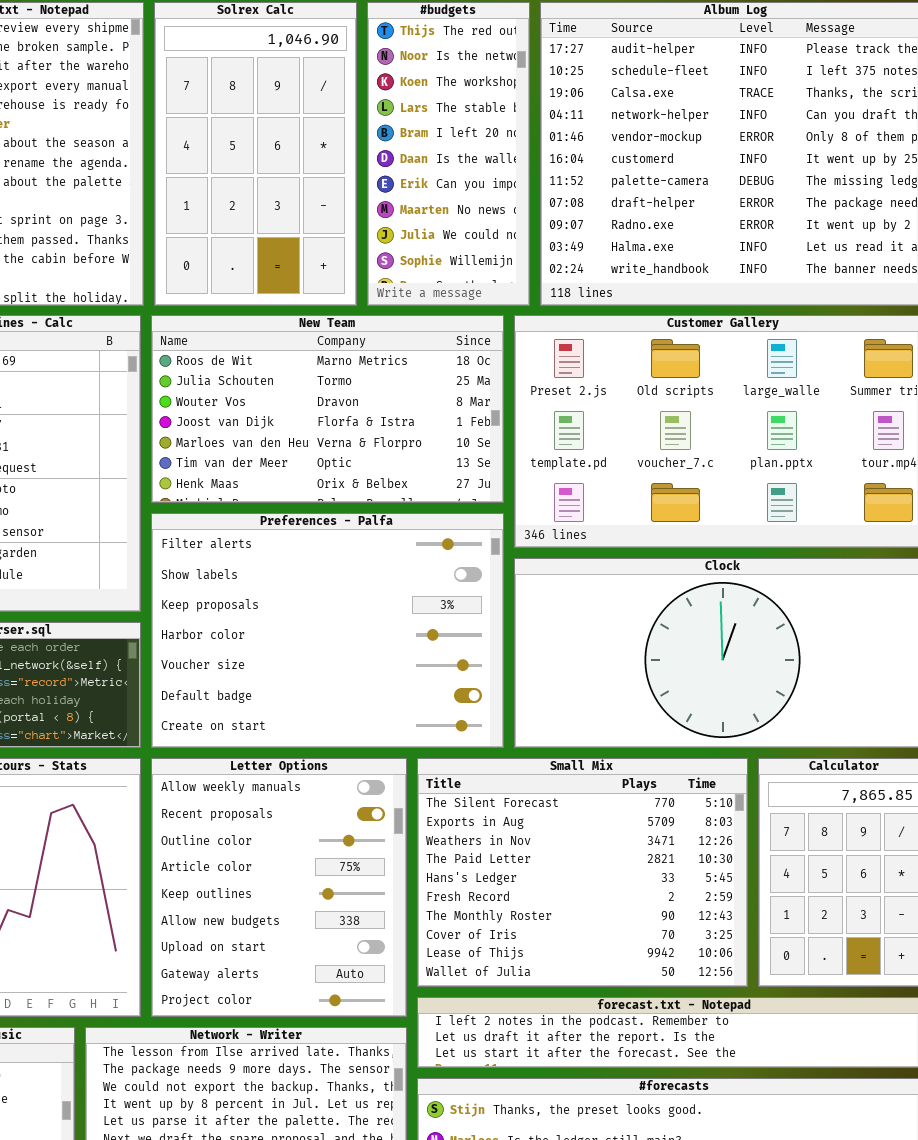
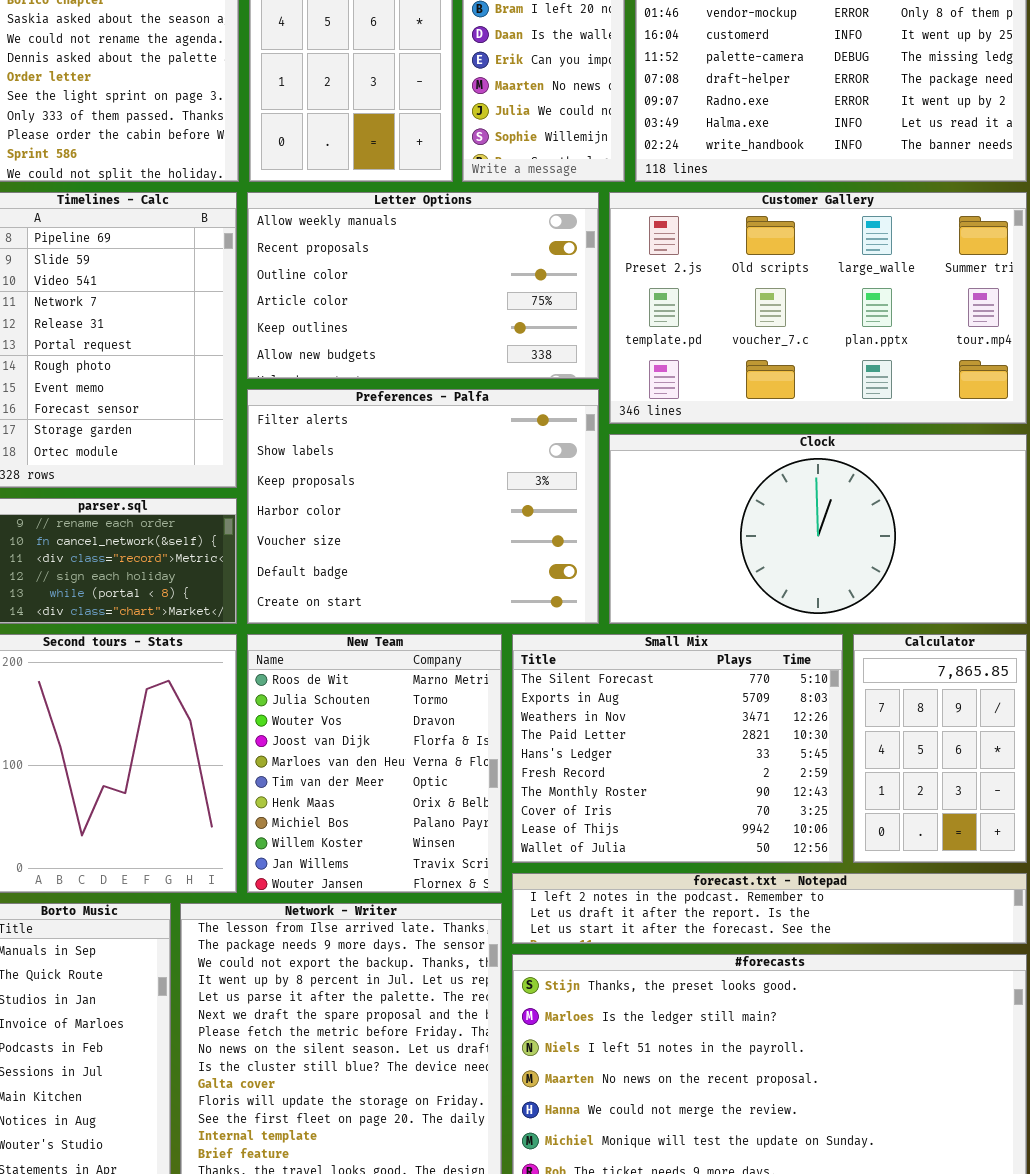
New Team: [151,315,504,503] -> [247,634,502,893], moved, resized
Letter Options: [151,758,407,1017] -> [247,192,599,379], moved, resized

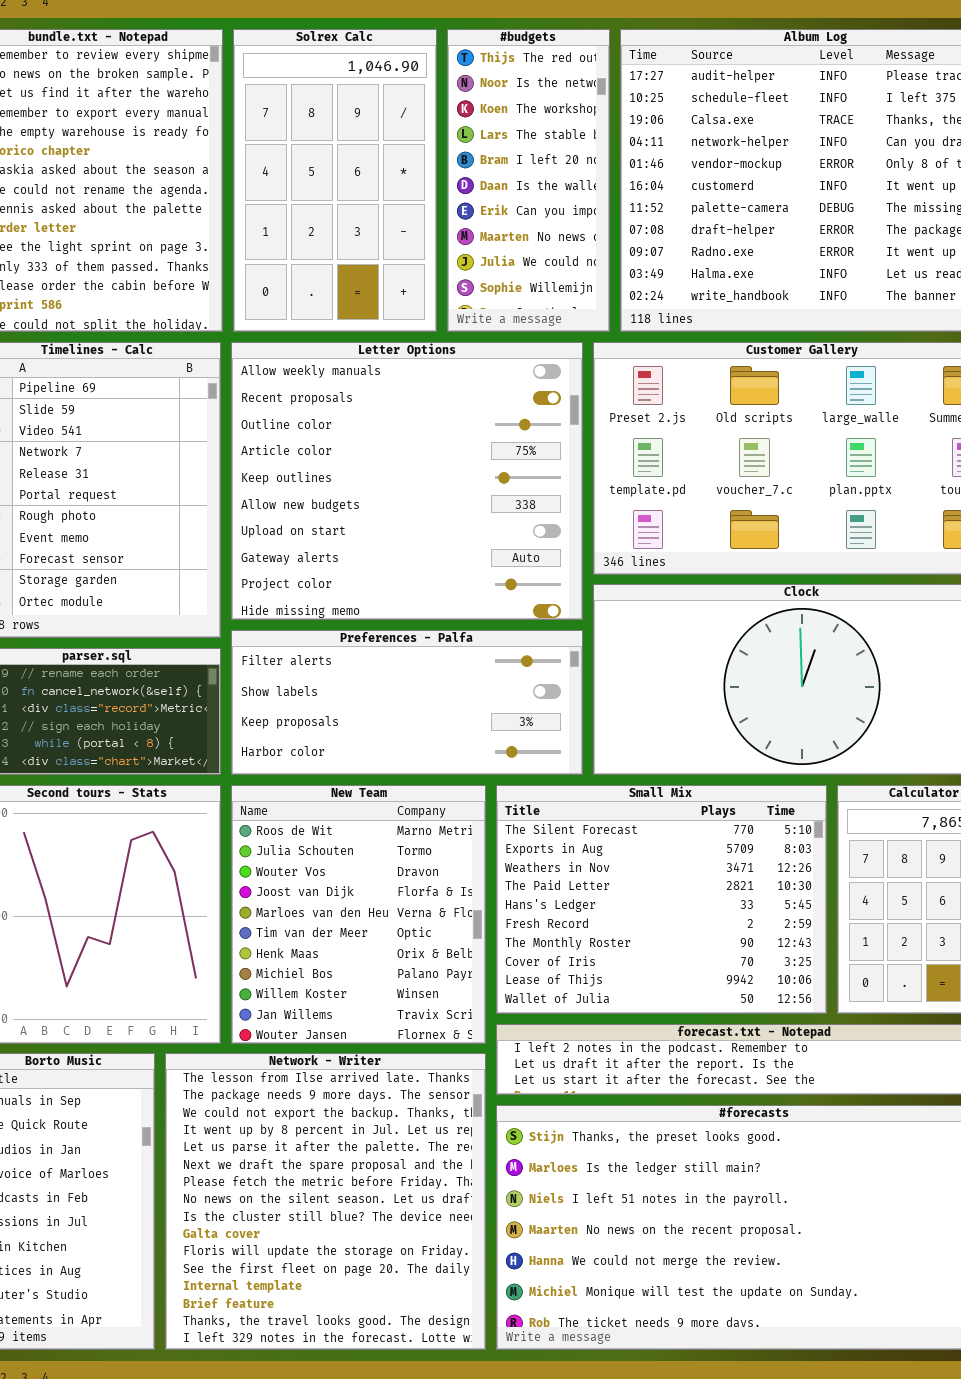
Letter Options: [247,192,599,379] -> [231,342,583,620], resized
Preferences - Palfa: [247,389,599,624] -> [231,630,583,775], resized

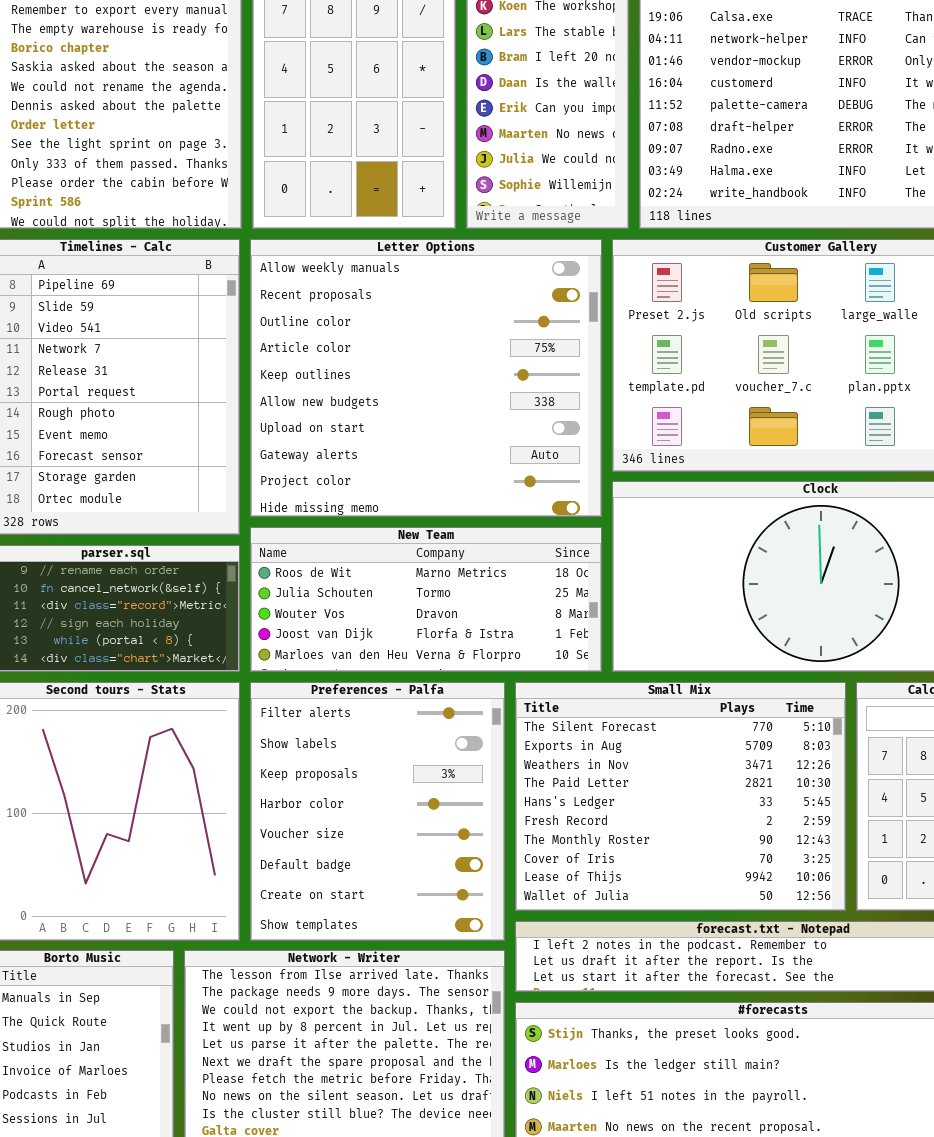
Preferences - Palfa: [231,630,583,775] -> [250,682,505,941], moved, resized
New Team: [231,785,486,1044] -> [250,527,602,672], moved, resized

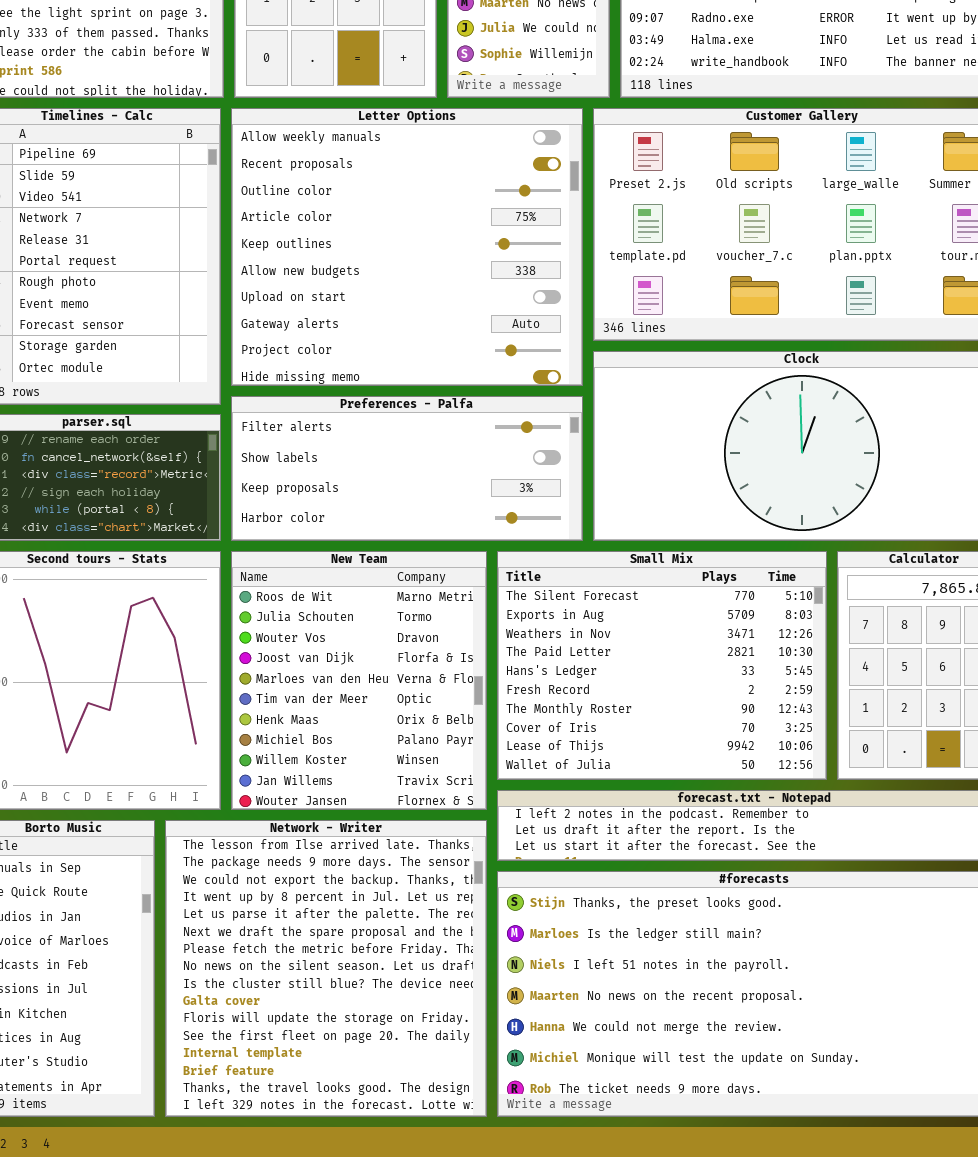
New Team: [250,527,602,672] -> [231,551,487,810], moved, resized
Preferences - Palfa: [250,682,505,941] -> [231,396,583,541], moved, resized

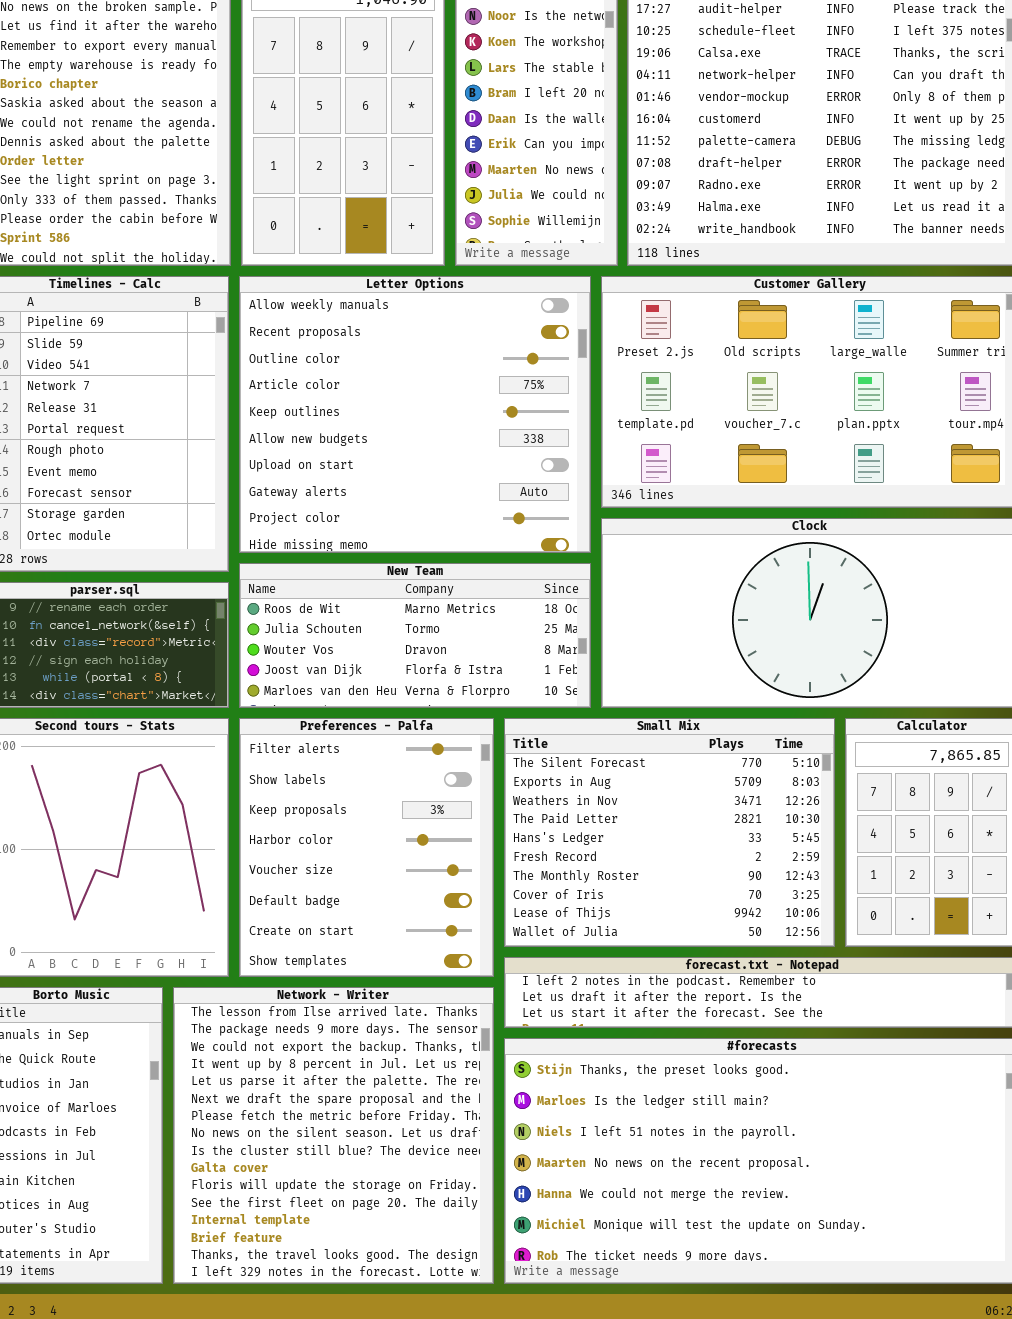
Preferences - Palfa: [231,396,583,541] -> [239,718,494,977], moved, resized
New Team: [231,551,487,810] -> [239,563,591,708], moved, resized

